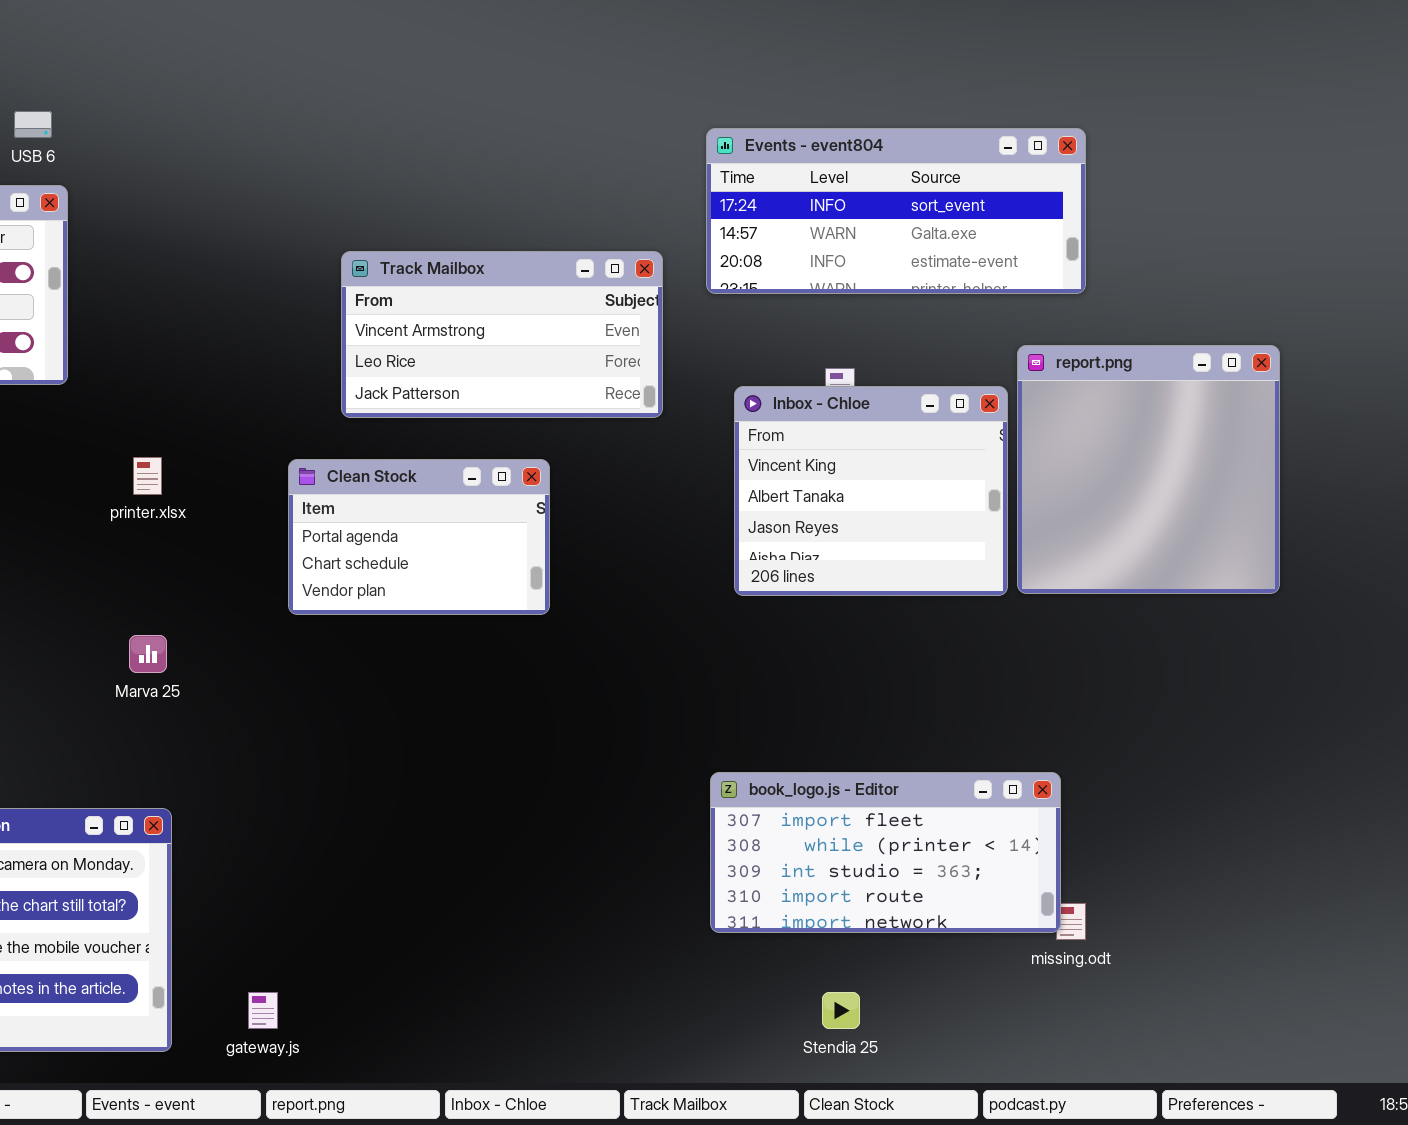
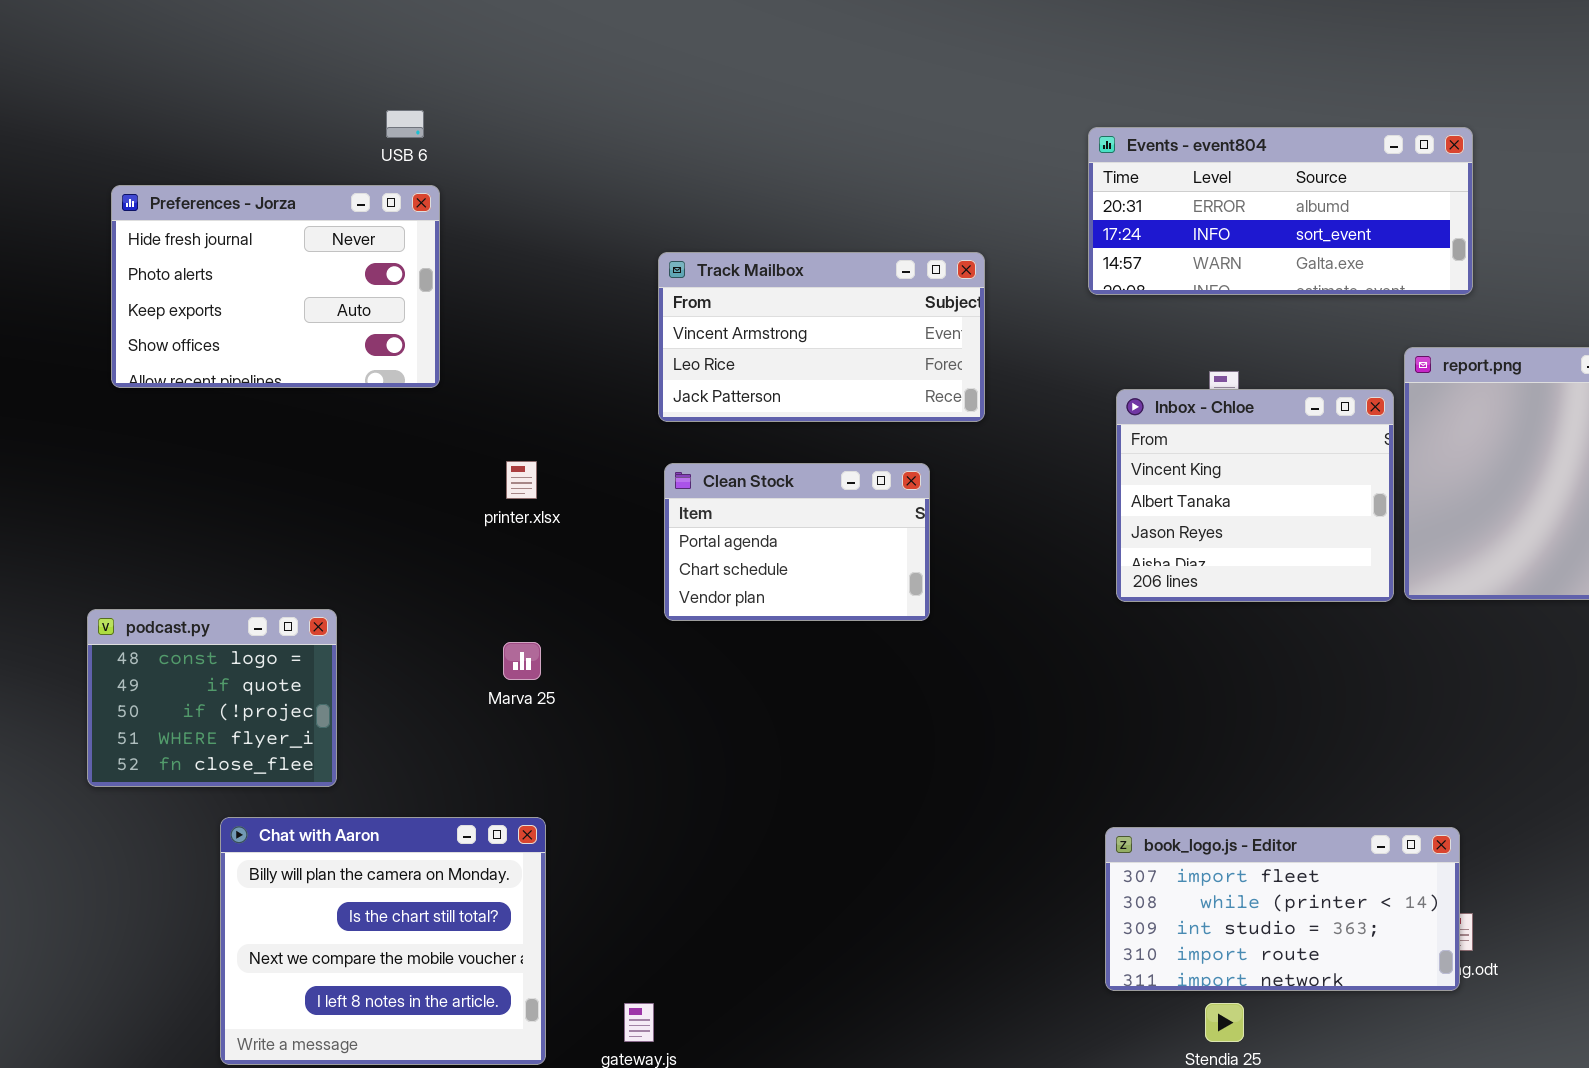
Events - event804: [706,128,1086,294] -> [1088,127,1473,295], scrolled up 1 row
Track Mailbox: [341,251,663,418] -> [658,252,985,422], moved
book_logo.js - Editor: [710,772,1061,933] -> [1105,827,1460,991], moved

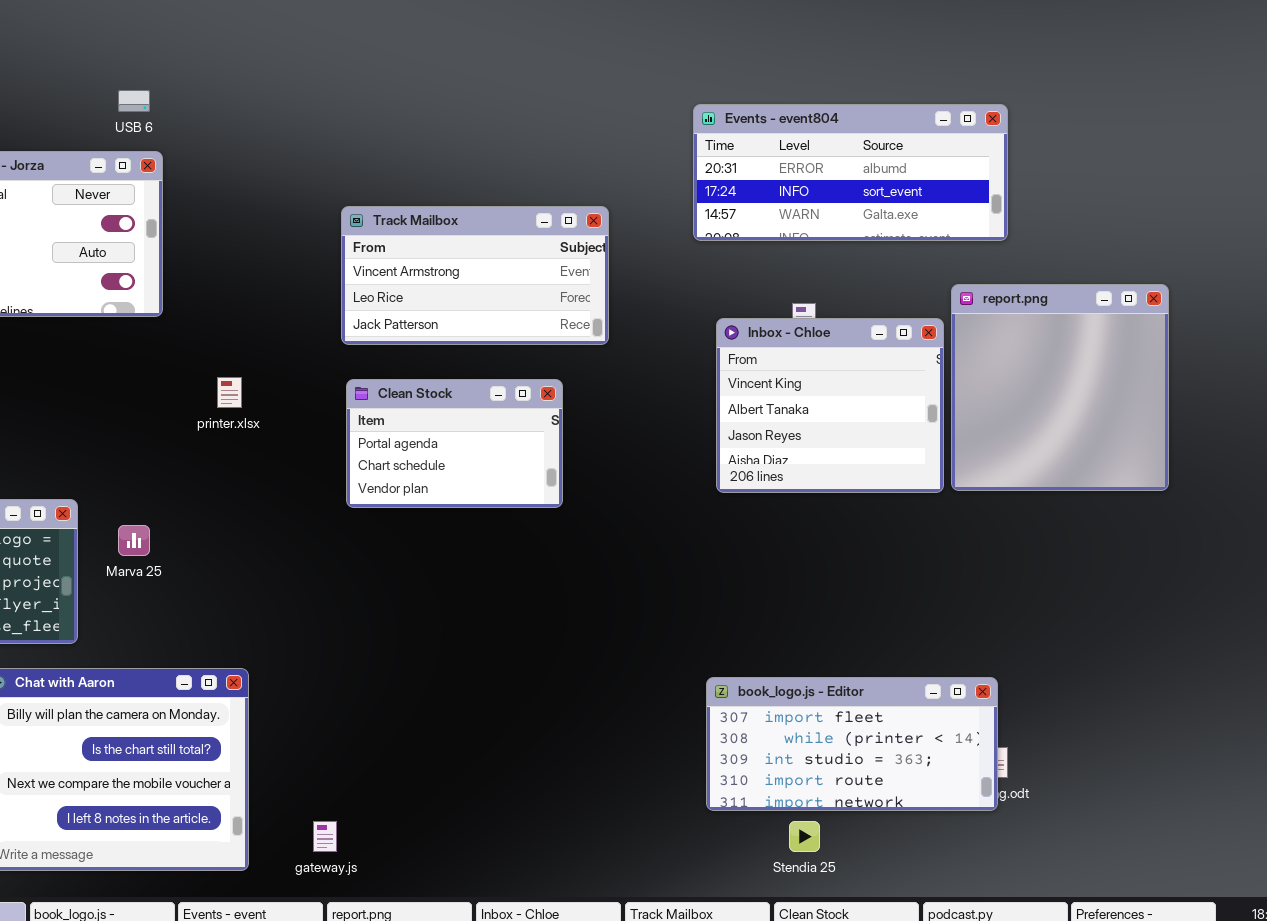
Marva 25: [503,642,541,680] -> [118,525,150,556], moved

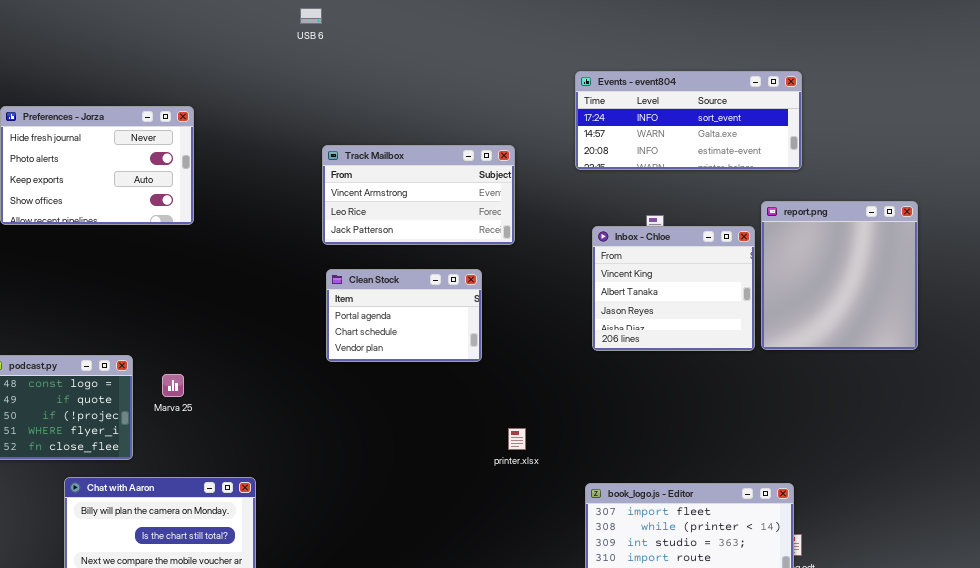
USB 6: [118,90,150,112] -> [300,8,322,24], moved
Events - event804: [693,104,1008,241] -> [575,71,802,170], scrolled down 1 row
printer.xlsx: [217,377,242,408] -> [508,428,526,450], moved

